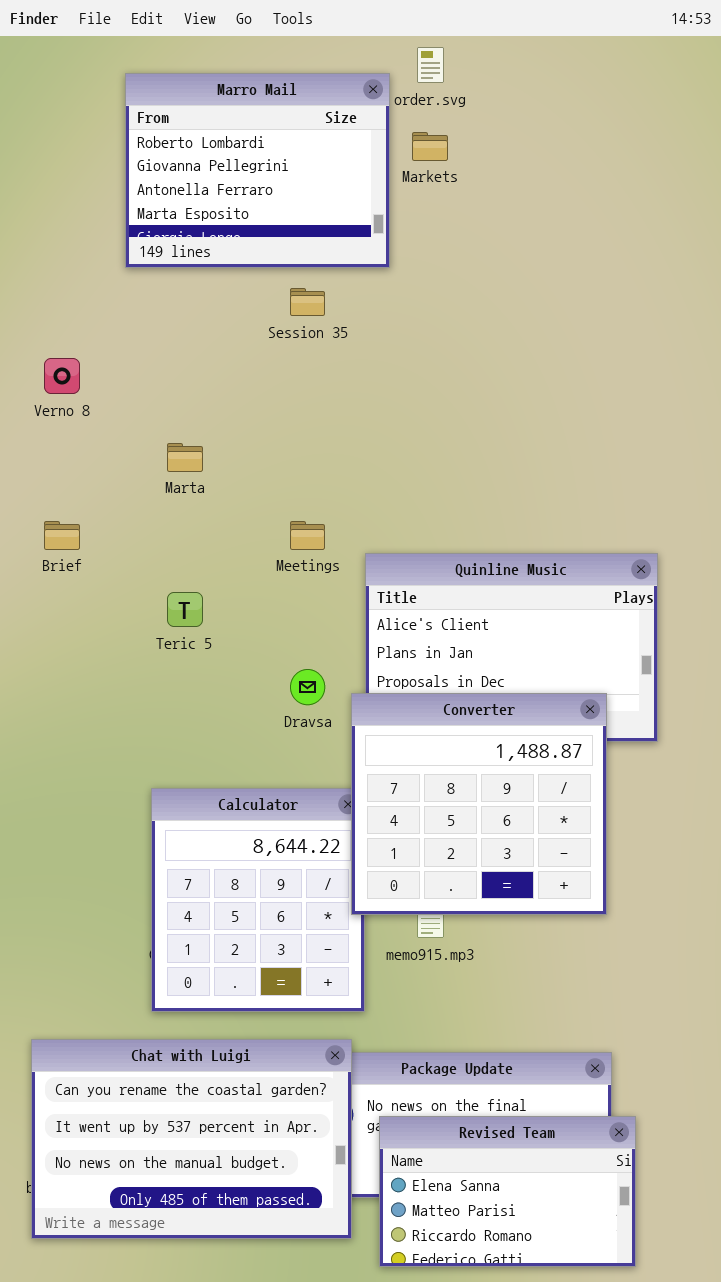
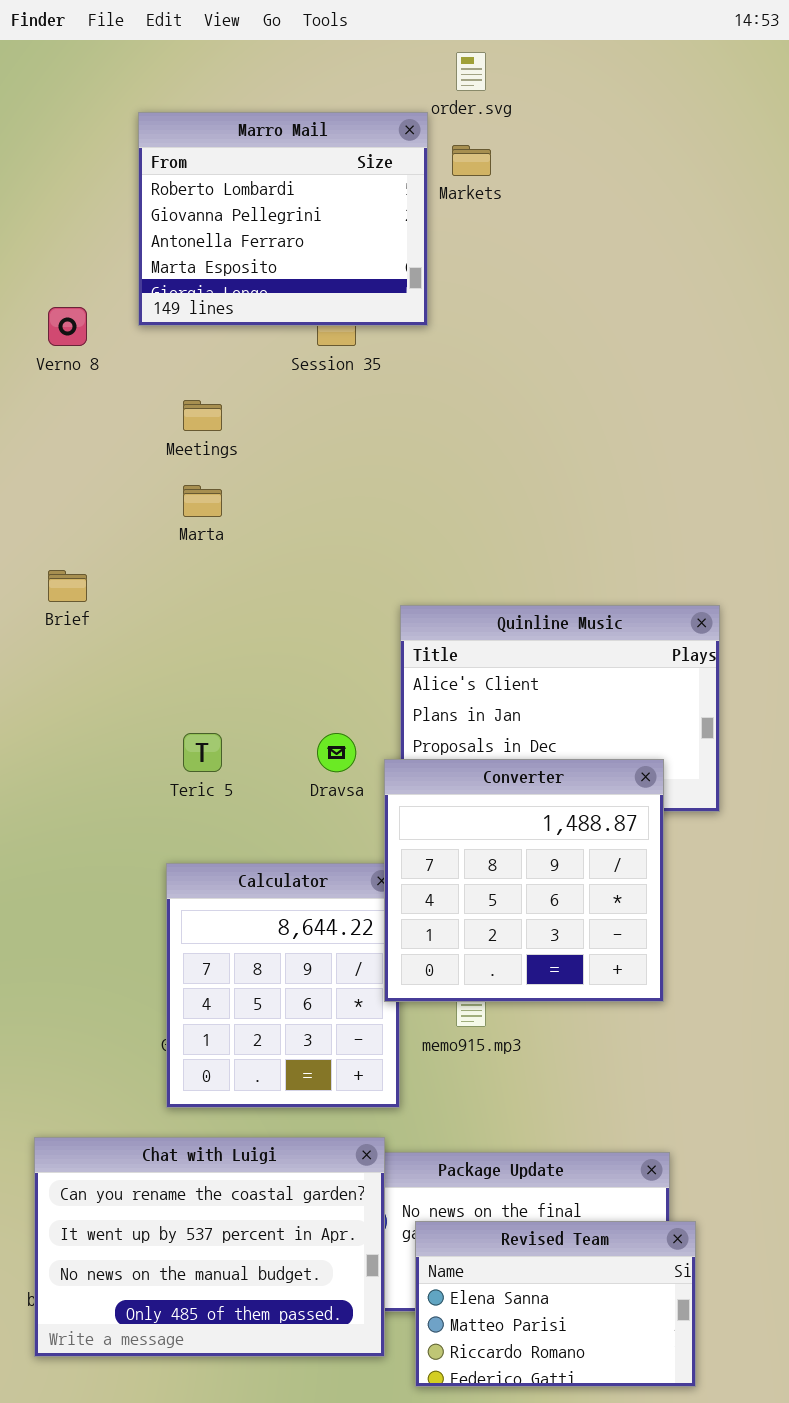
Marro Mail: [125,73,390,268] -> [138,112,428,326], moved
Verno 8: [44,358,80,394] -> [48,307,87,346], moved
Meetings: [290,521,325,550] -> [183,400,222,431], moved
Teric 5: [167,592,203,627] -> [183,733,222,772], moved

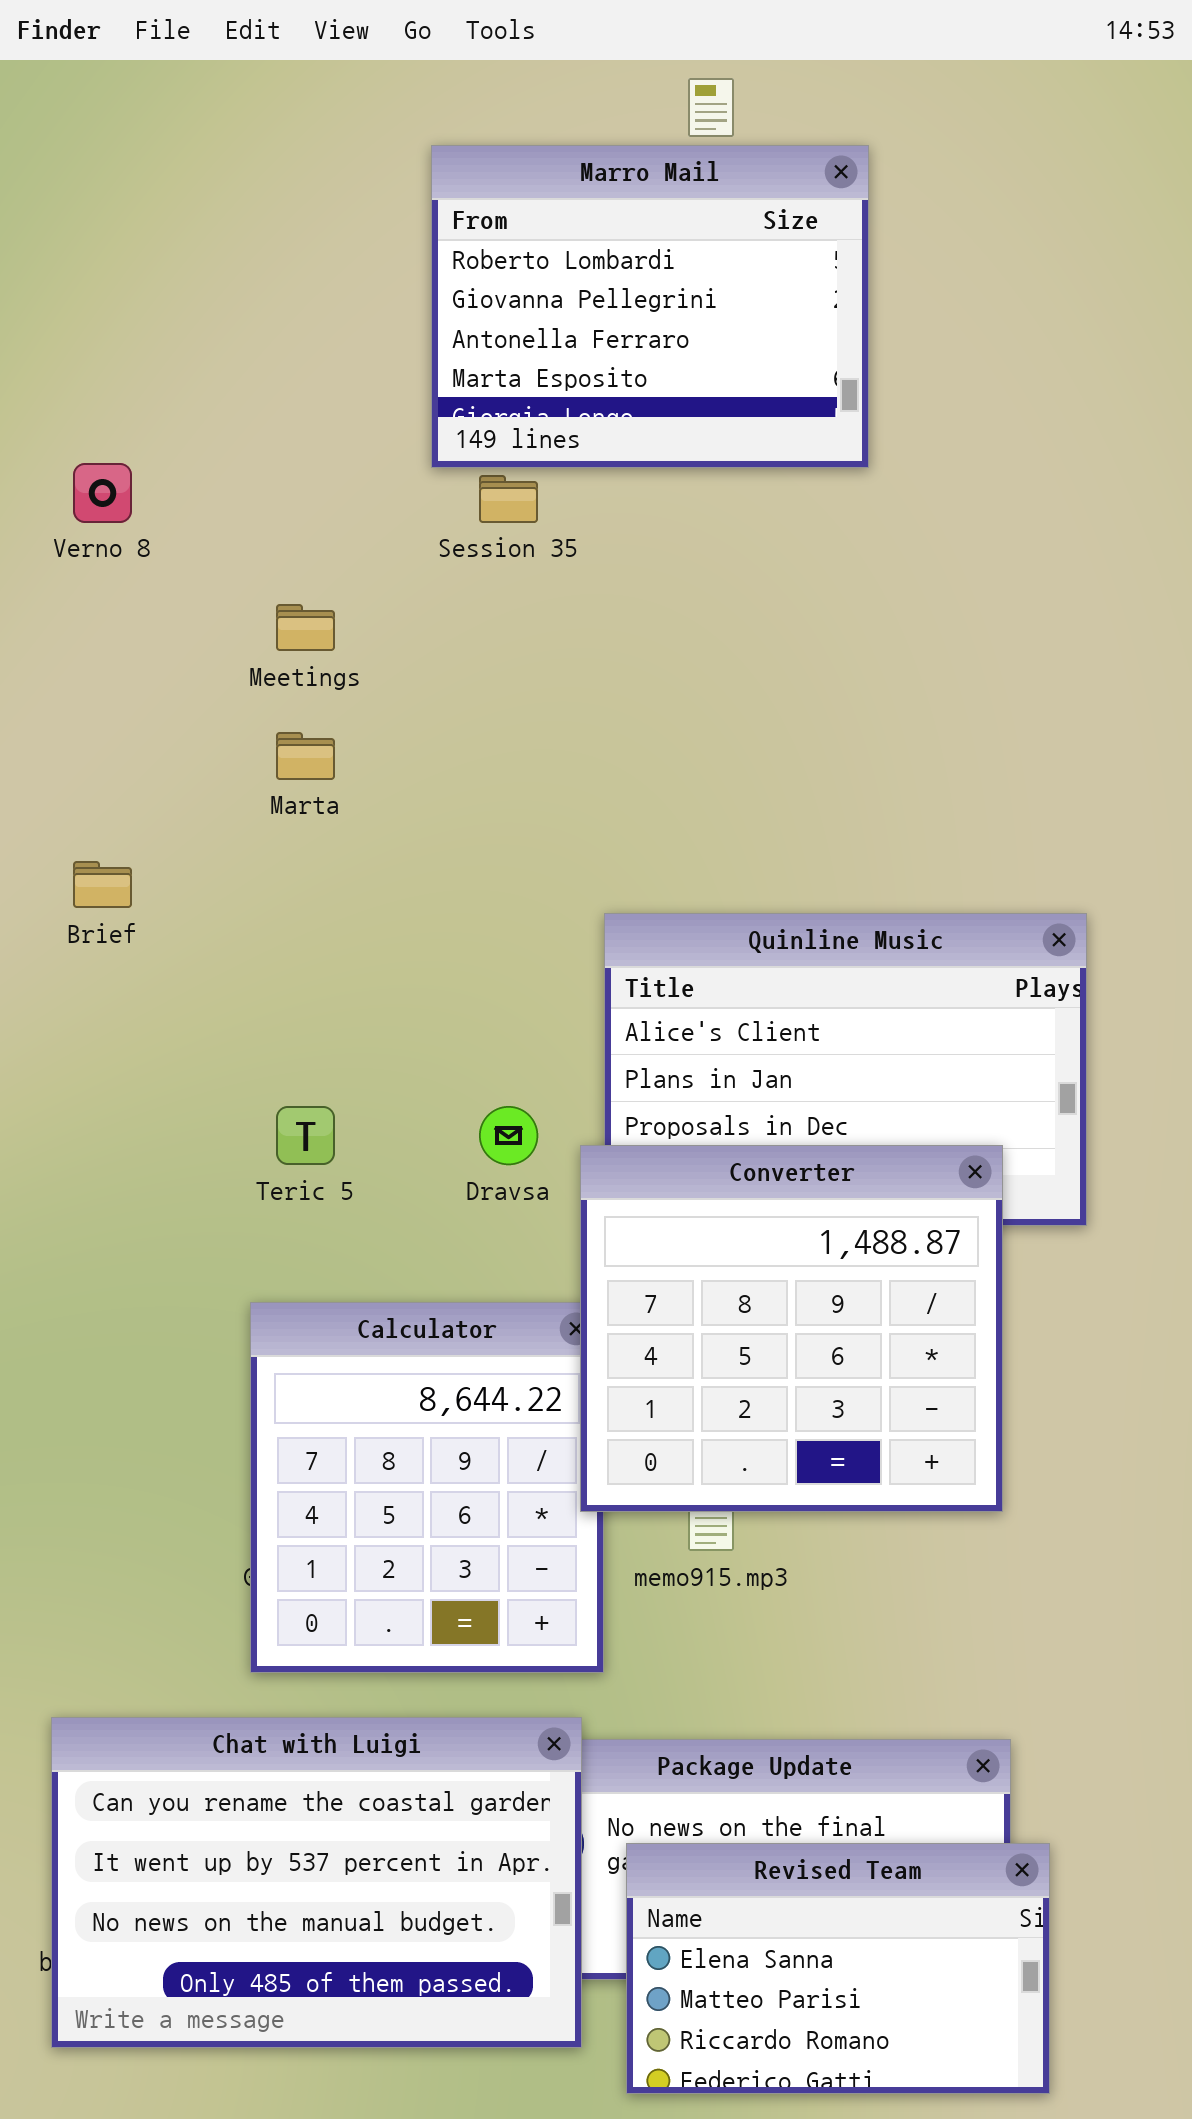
Marro Mail: [138,112,428,326] -> [431,145,869,468], moved

